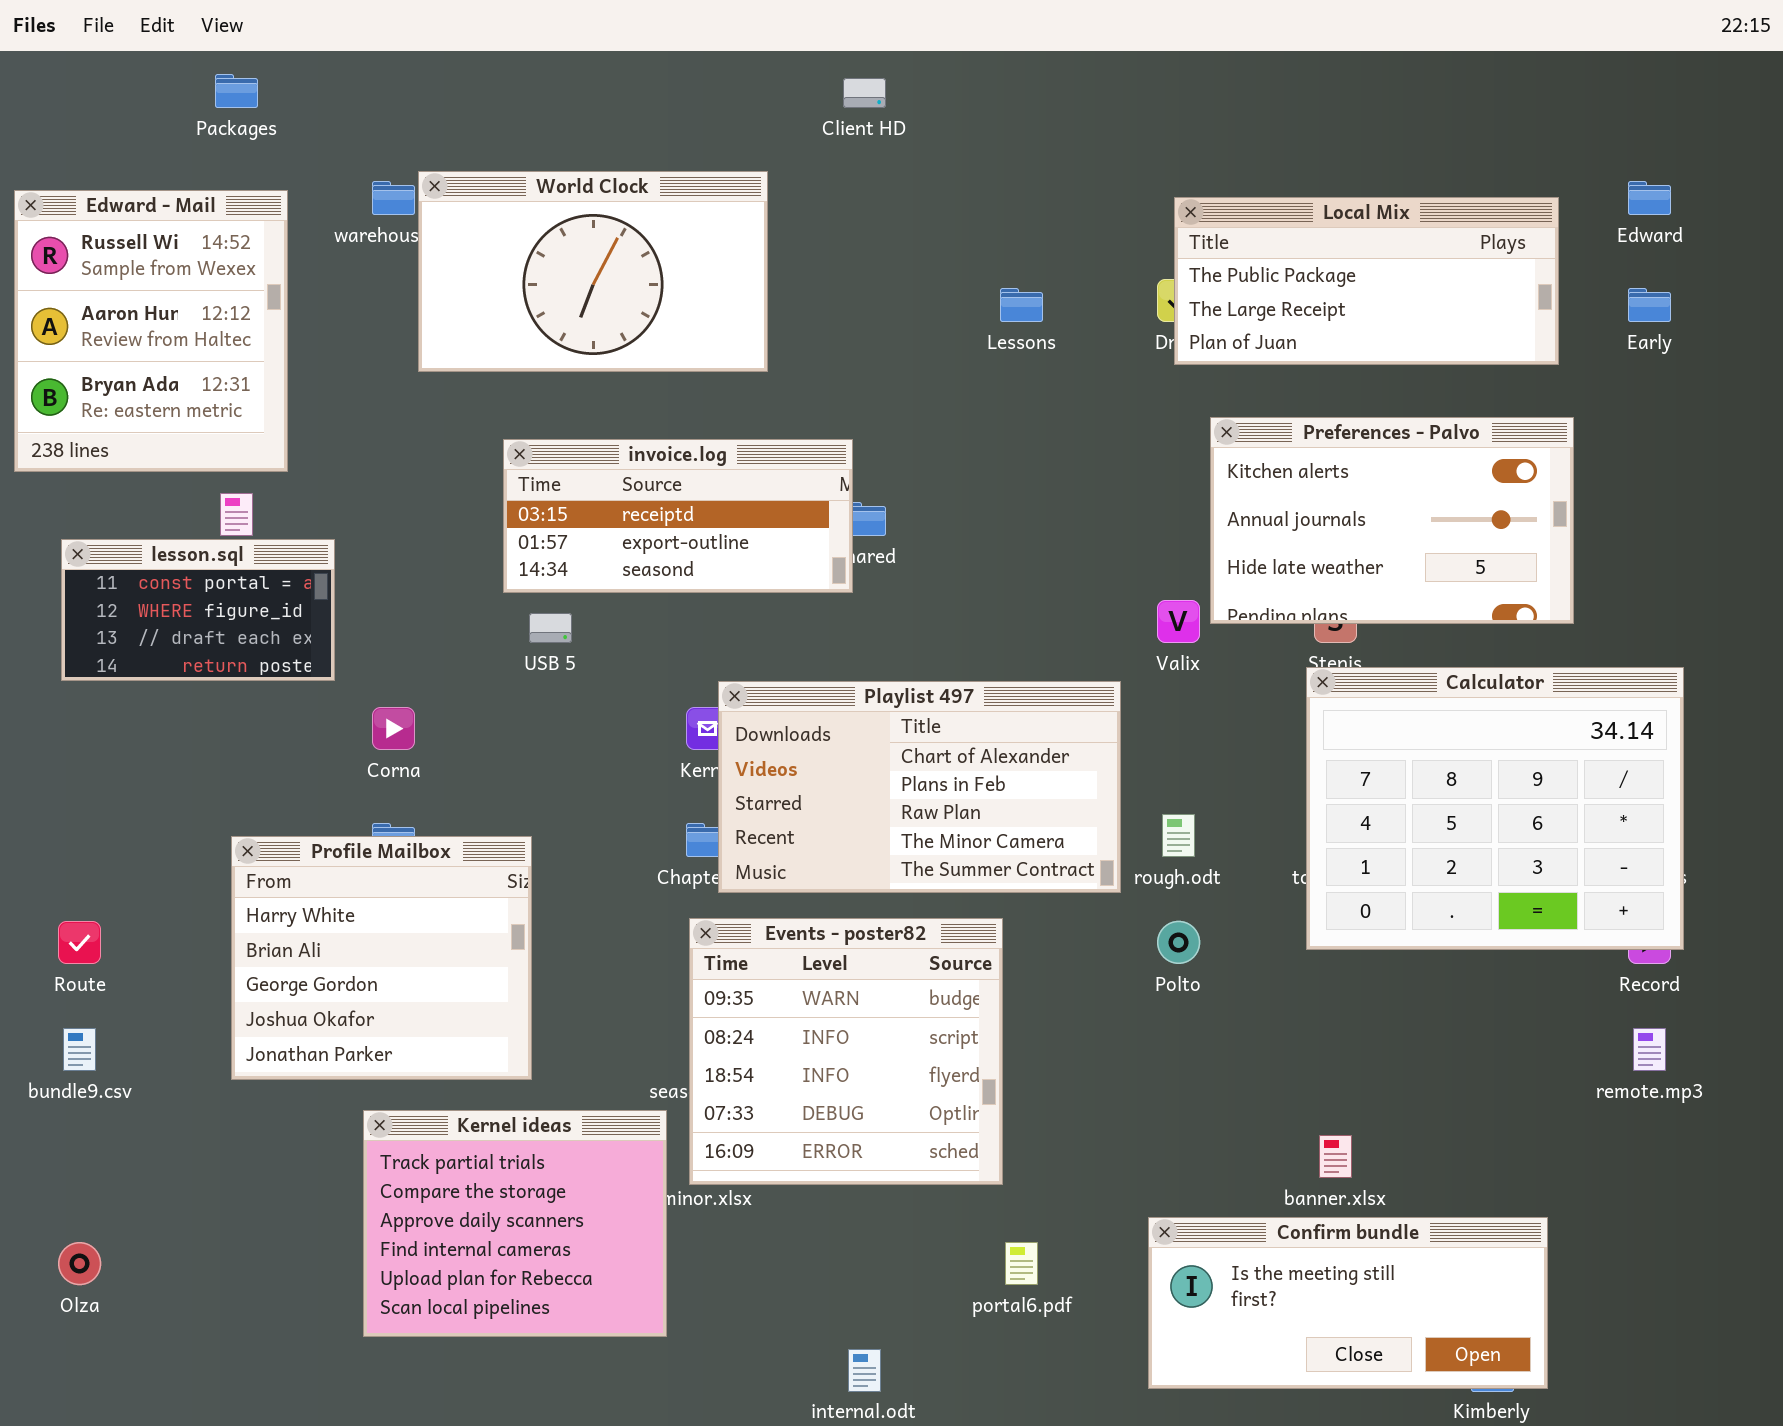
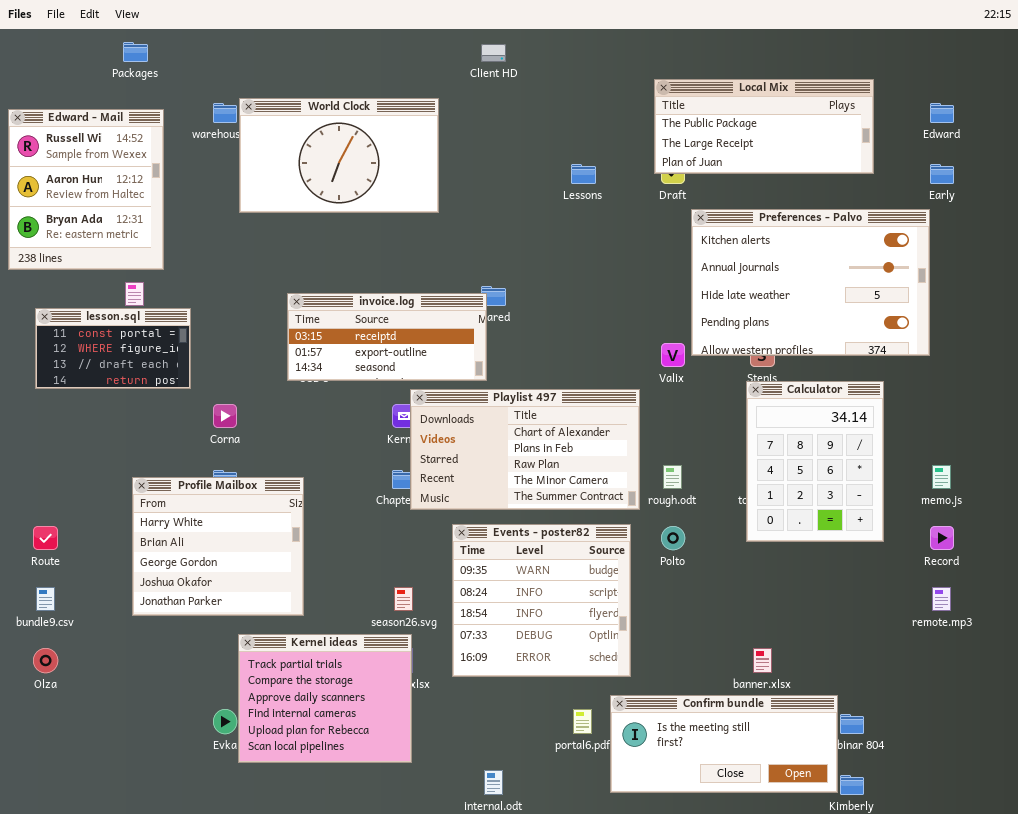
Local Mix: [1174,197,1559,365] -> [654,79,874,174], moved
Preferences - Palvo: [1210,417,1574,624] -> [691,209,930,356], resized
invoice.log: [503,439,853,593] -> [287,293,487,381], moved
Calculator: [1306,667,1684,950] -> [746,381,884,542], resized
Events - poster82: [689,918,1003,1185] -> [452,524,631,677], moved
Kernel ideas: [363,1110,667,1337] -> [238,634,412,763], moved
Confirm bundle: [1148,1217,1548,1389] -> [610,695,838,793], moved
Olza: [58,1242,101,1285] -> [33,648,58,673], moved

